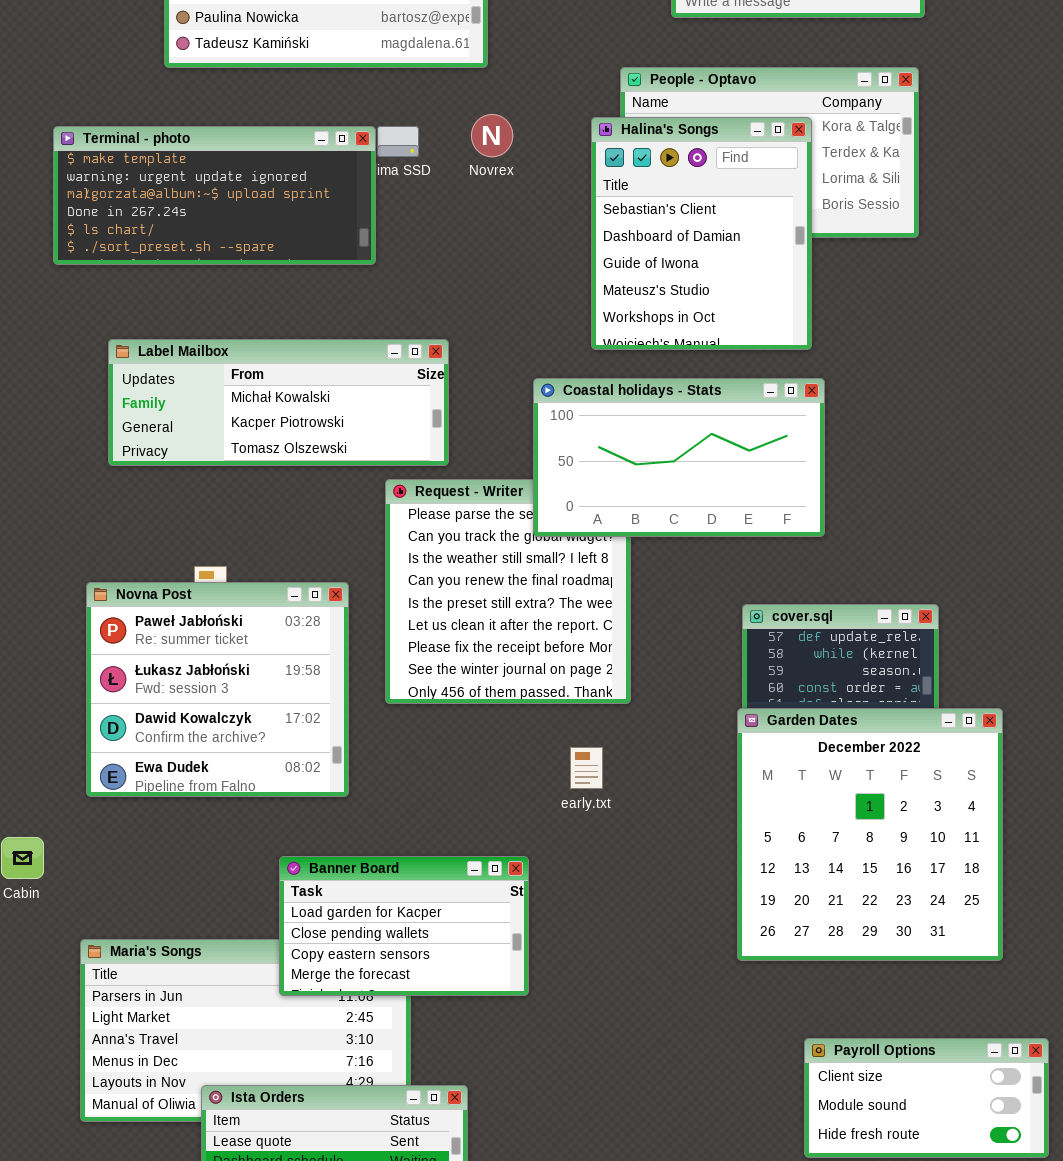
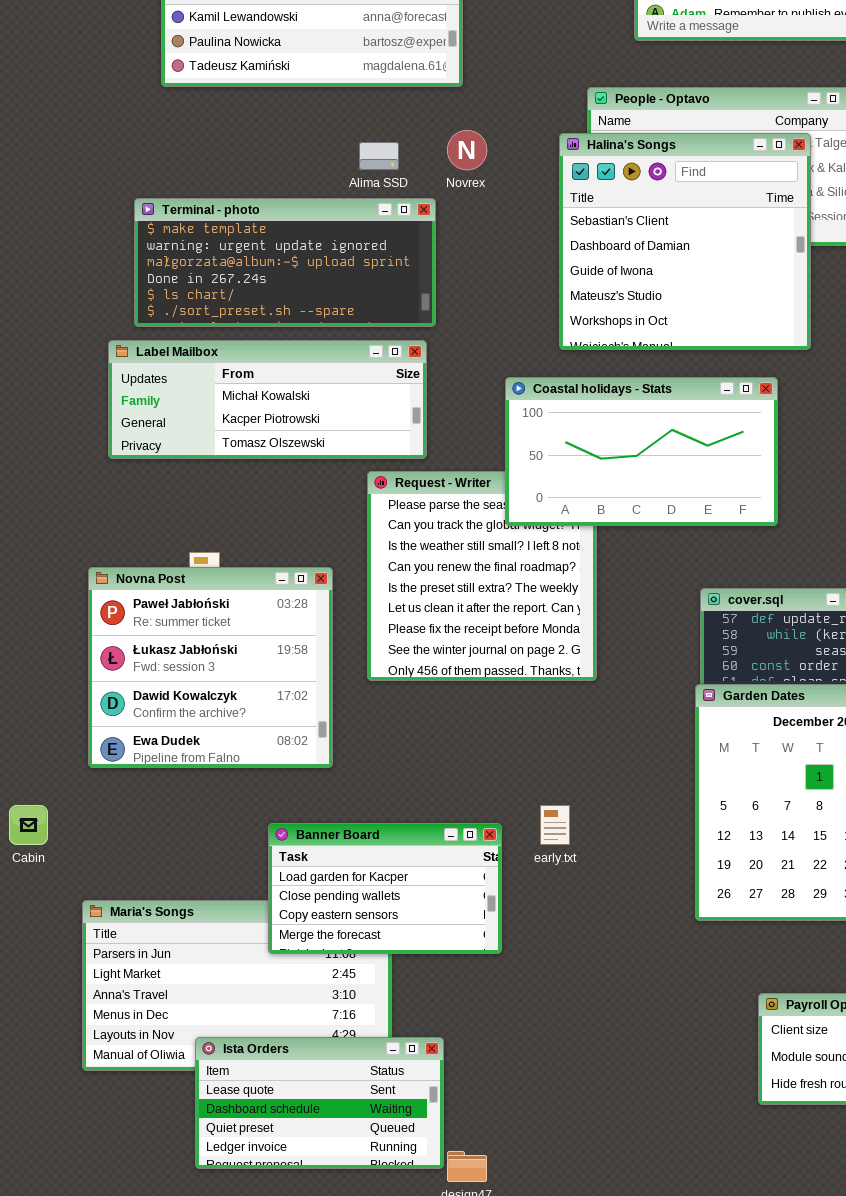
Halina's Songs: [591,117,812,350] -> [559,133,811,350], resized
Terminal - photo: [53,126,376,265] -> [134,198,436,327], moved
early.txt: [570,747,603,789] -> [540,805,570,845], moved

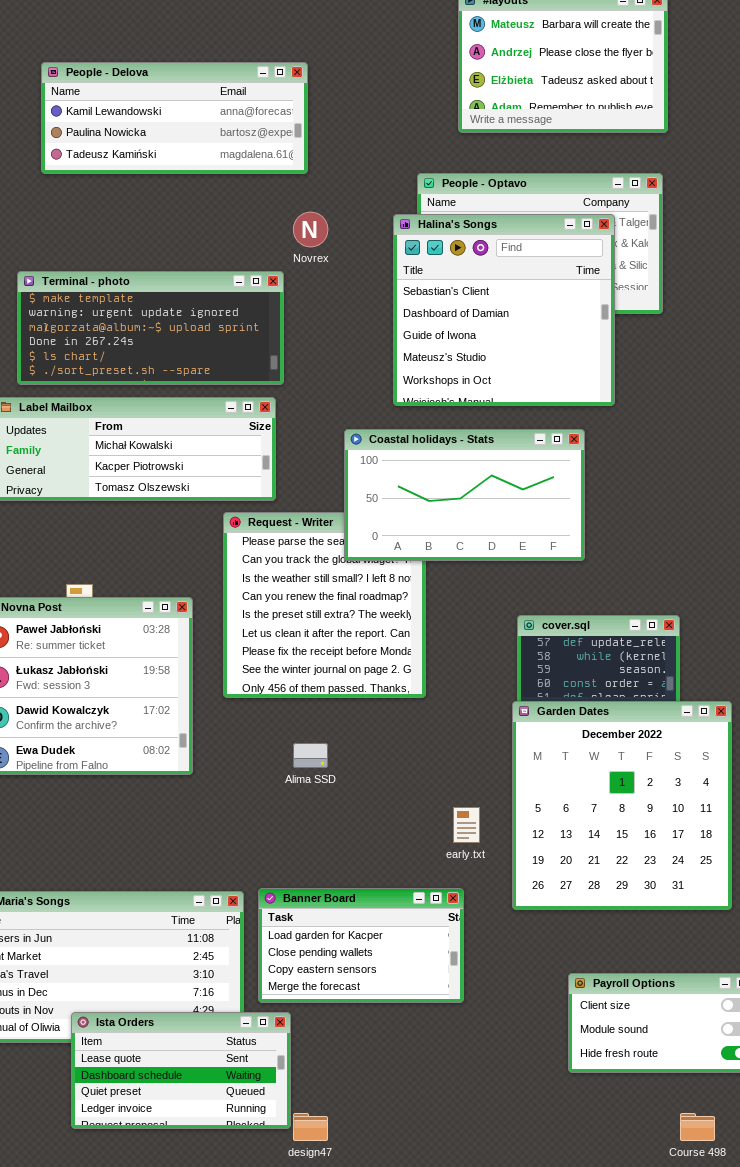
Alima SSD: [359,142,399,170] -> [293,743,328,768], moved
early.txt: [540,805,570,845] -> [453,807,480,843], moved
Banner Board: [268,823,502,954] -> [258,888,464,1003], moved

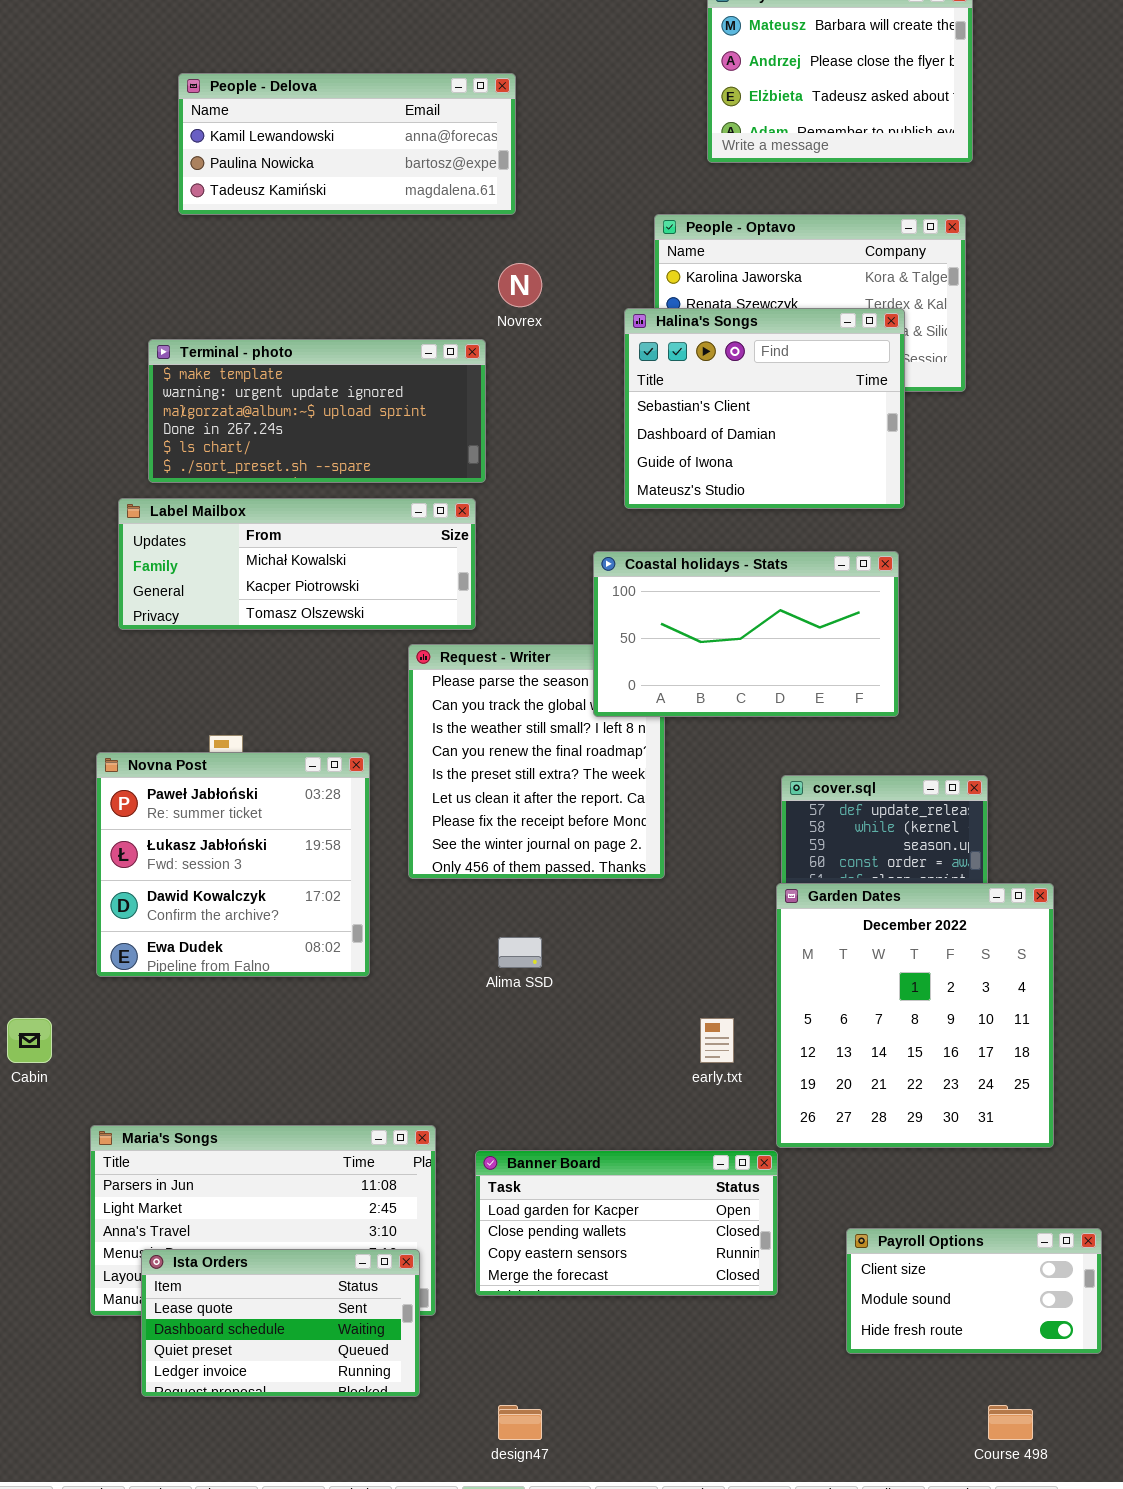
Halina's Songs: [393,214,615,406] -> [624,308,905,509], resized
Coastal holidays - Stats: [344,429,585,561] -> [593,551,899,717], moved
Banner Board: [258,888,464,1003] -> [475,1150,778,1296], moved, resized
Ista Orders: [71,1012,291,1129] -> [141,1249,420,1397], moved

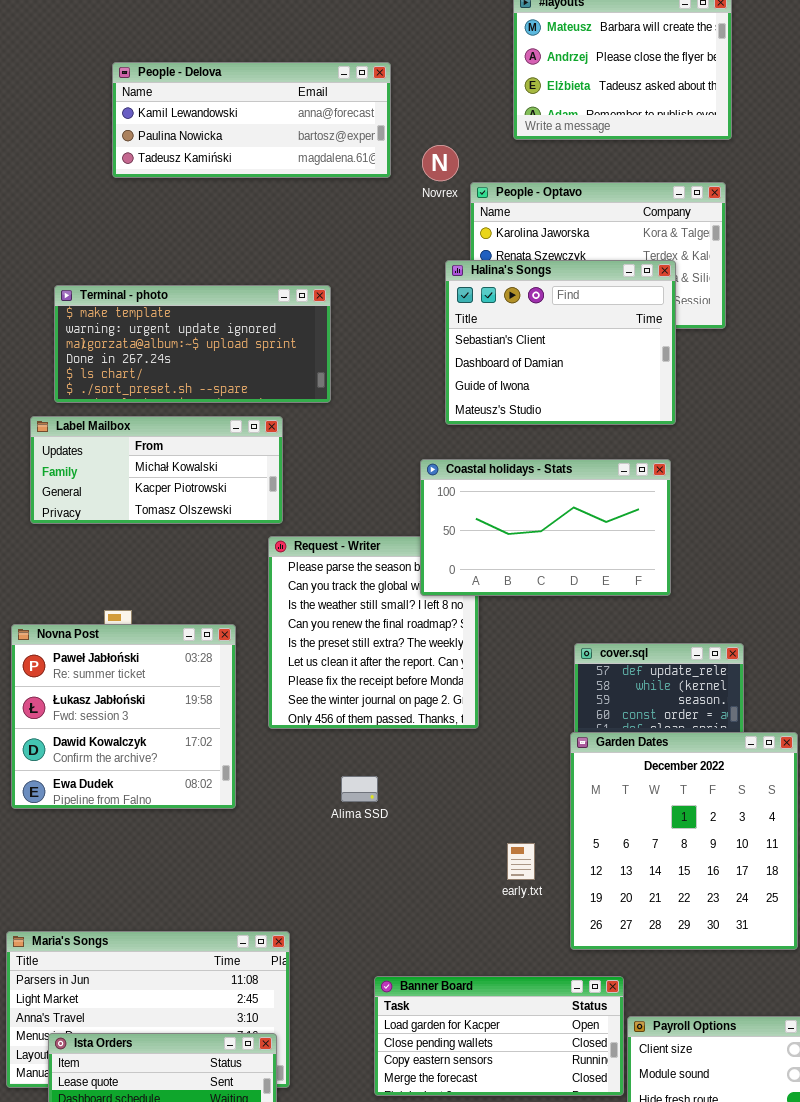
People - Delova: [178,73,516,215] -> [112,62,391,178], moved
Novrex: [498,263,542,307] -> [422,145,459,181], moved
Label Mailbox: [118,498,476,630] -> [30,416,283,524], resized
Banner Board: [475,1150,778,1296] -> [374,976,624,1096], moved

